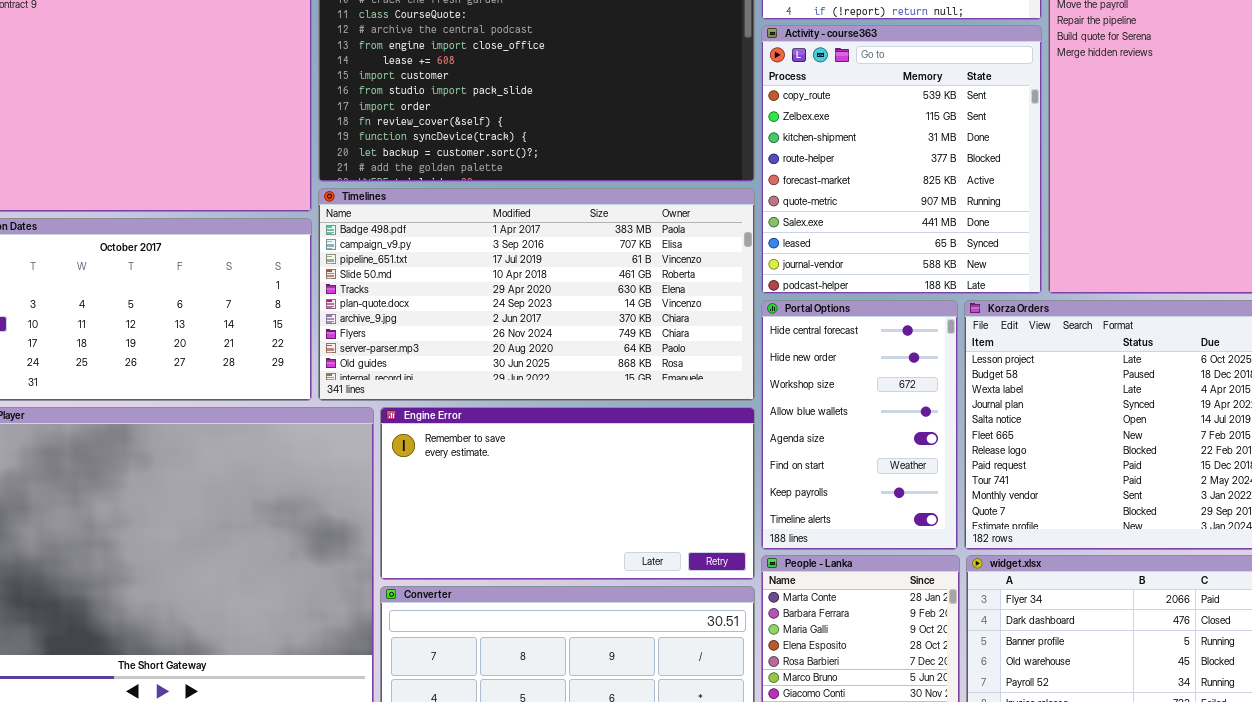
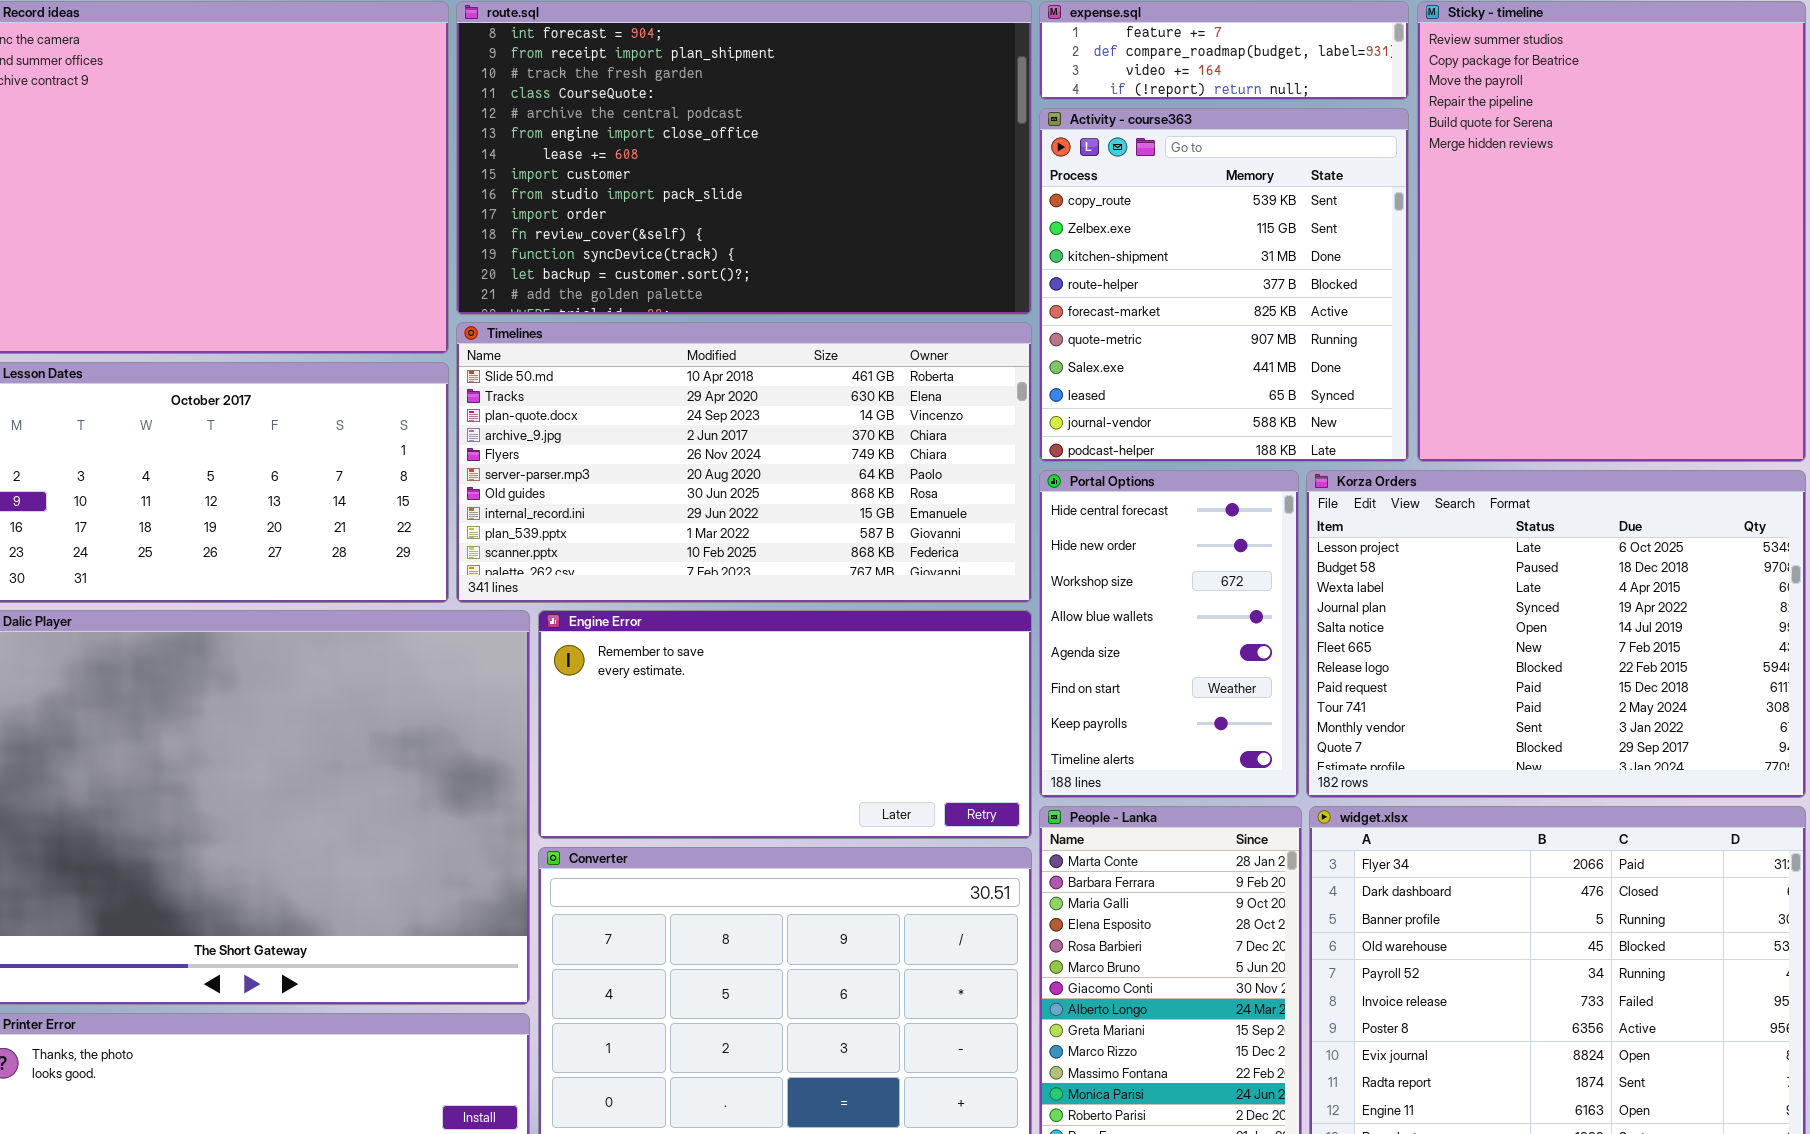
Timelines: [318,188,755,401] -> [456,322,1032,603], scrolled down 3 rows

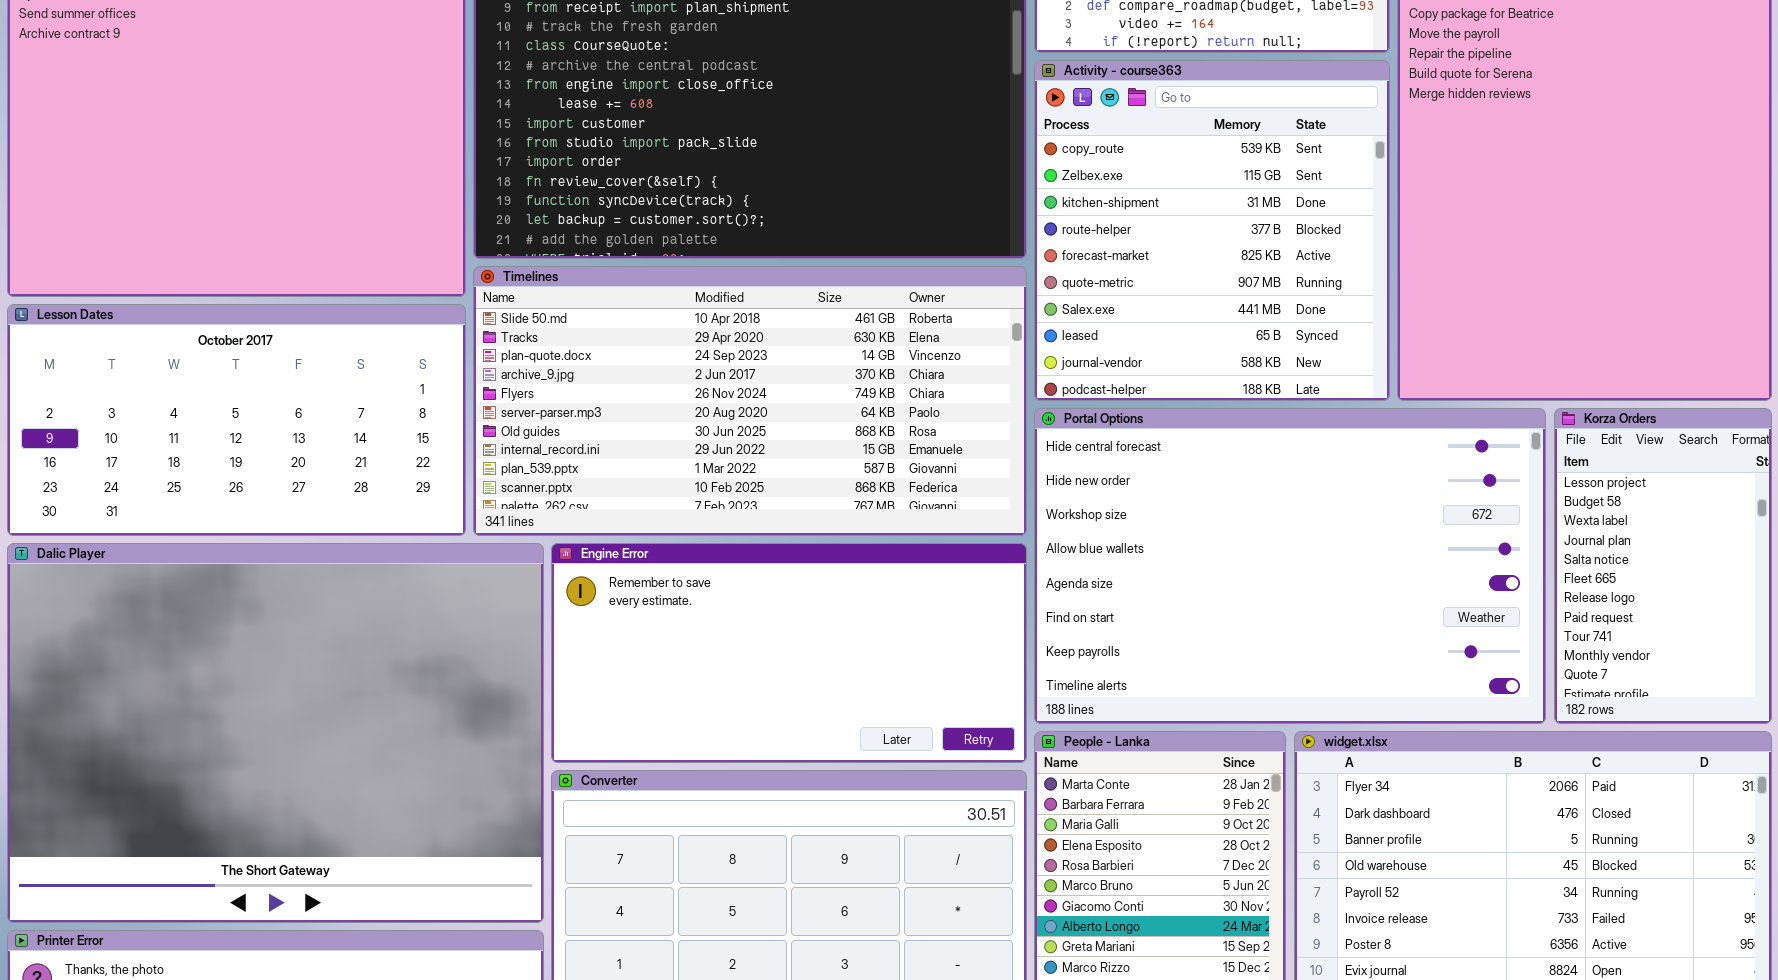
Portal Options: [1039,470,1299,798] -> [1034,408,1546,724], resized
Korza Orders: [1306,470,1806,798] -> [1554,408,1772,724], resized

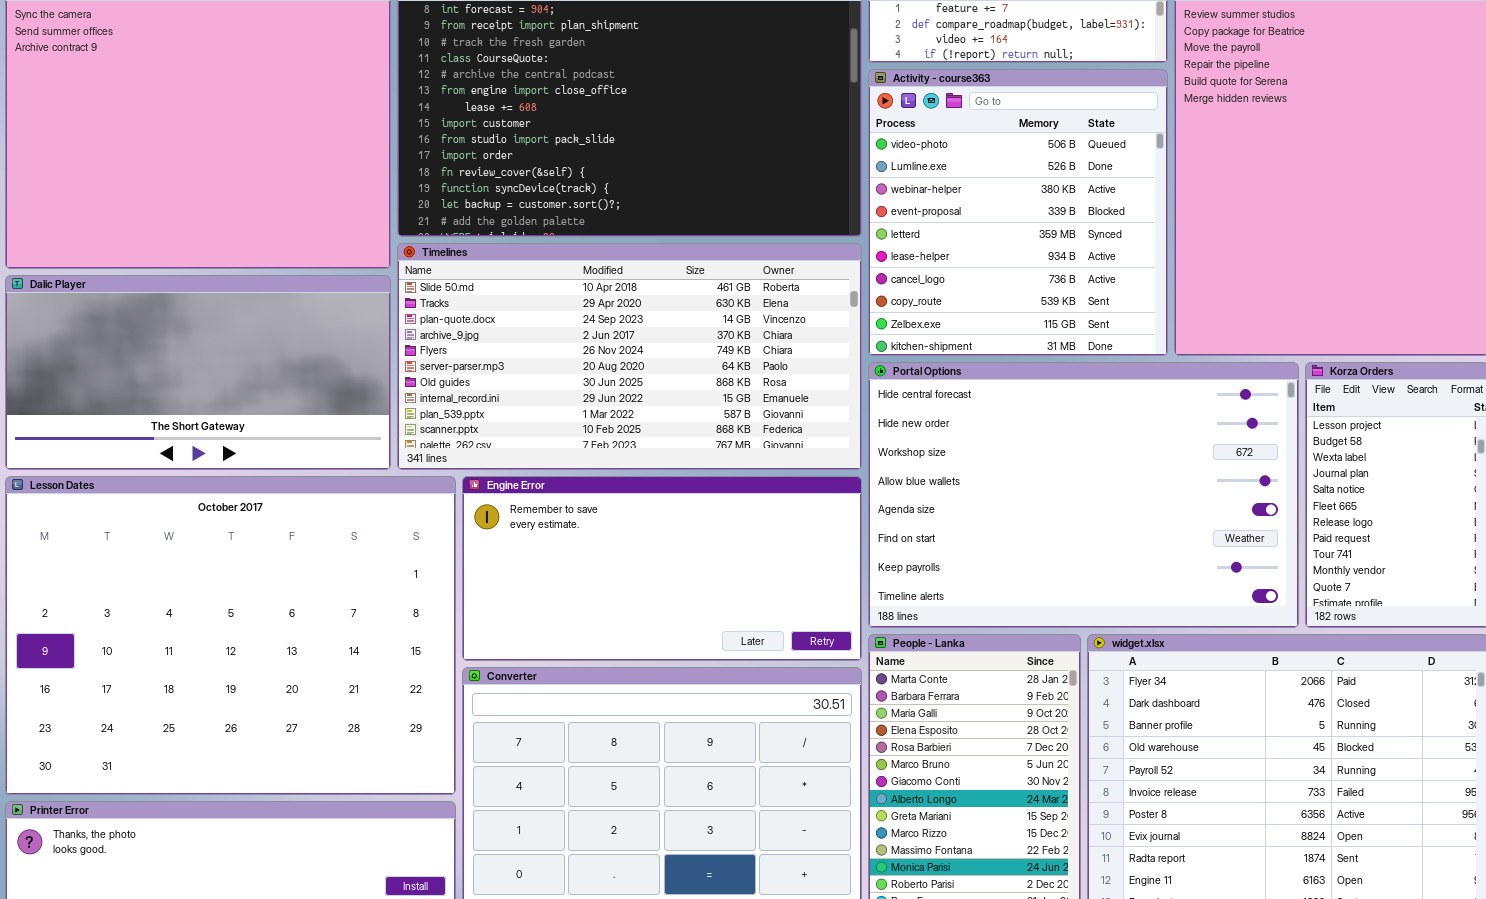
Activity - course363: [1034,60,1390,401] -> [868,69,1168,356], scrolled up 7 rows
Lesson Dates: [7,304,466,536] -> [5,476,456,795], moved, resized
Dalic Player: [7,543,544,923] -> [5,275,391,470], moved, resized

